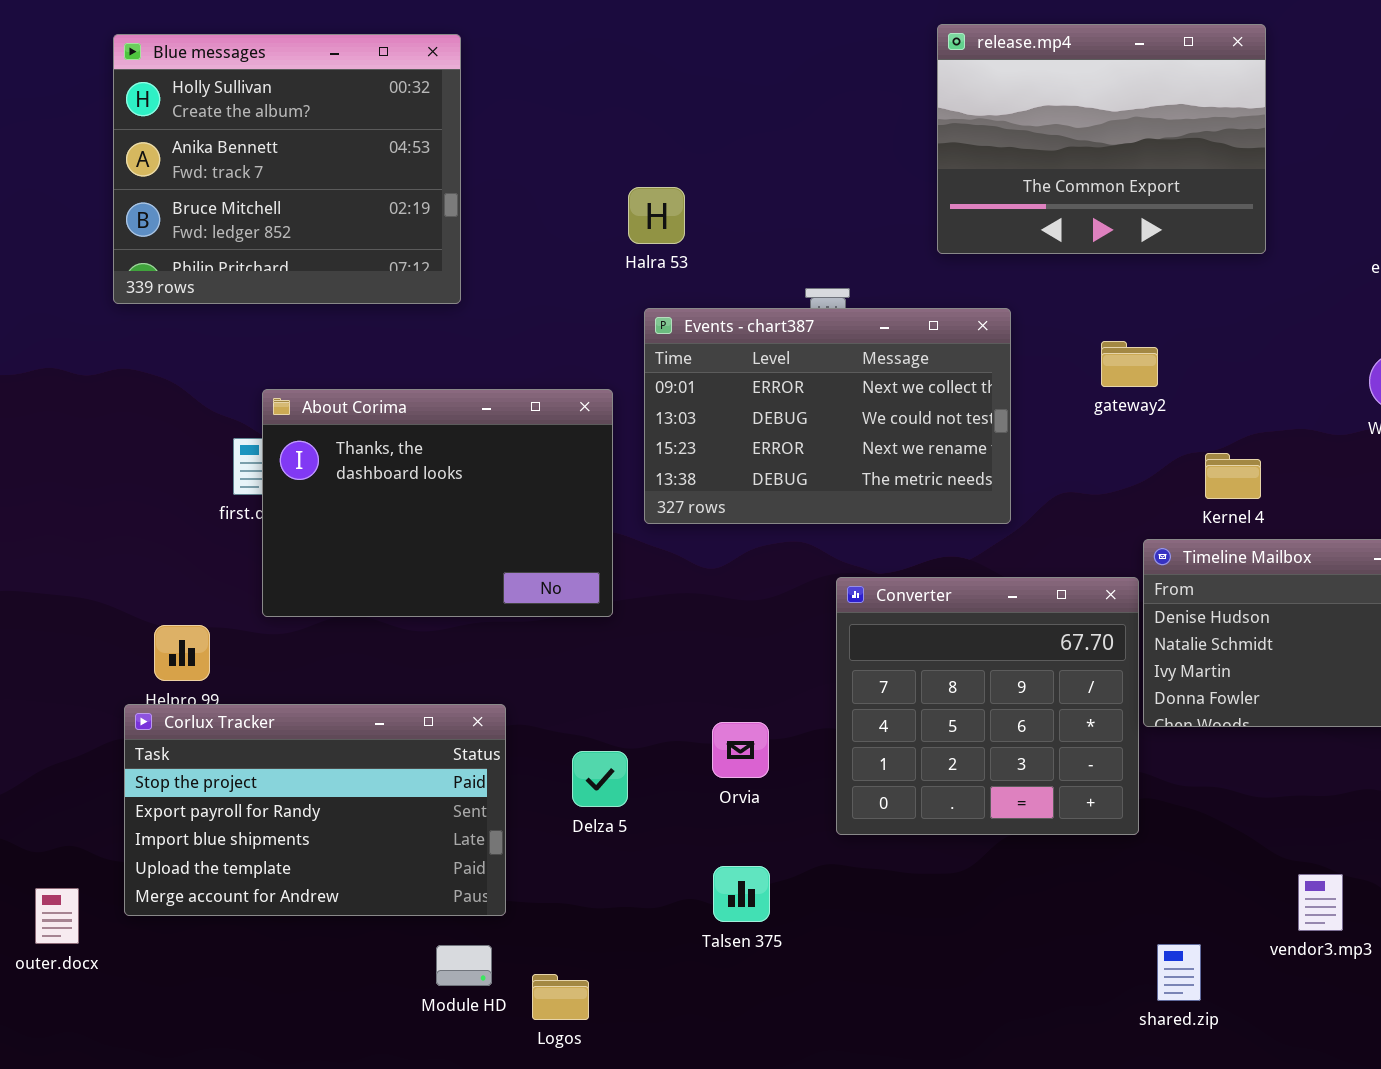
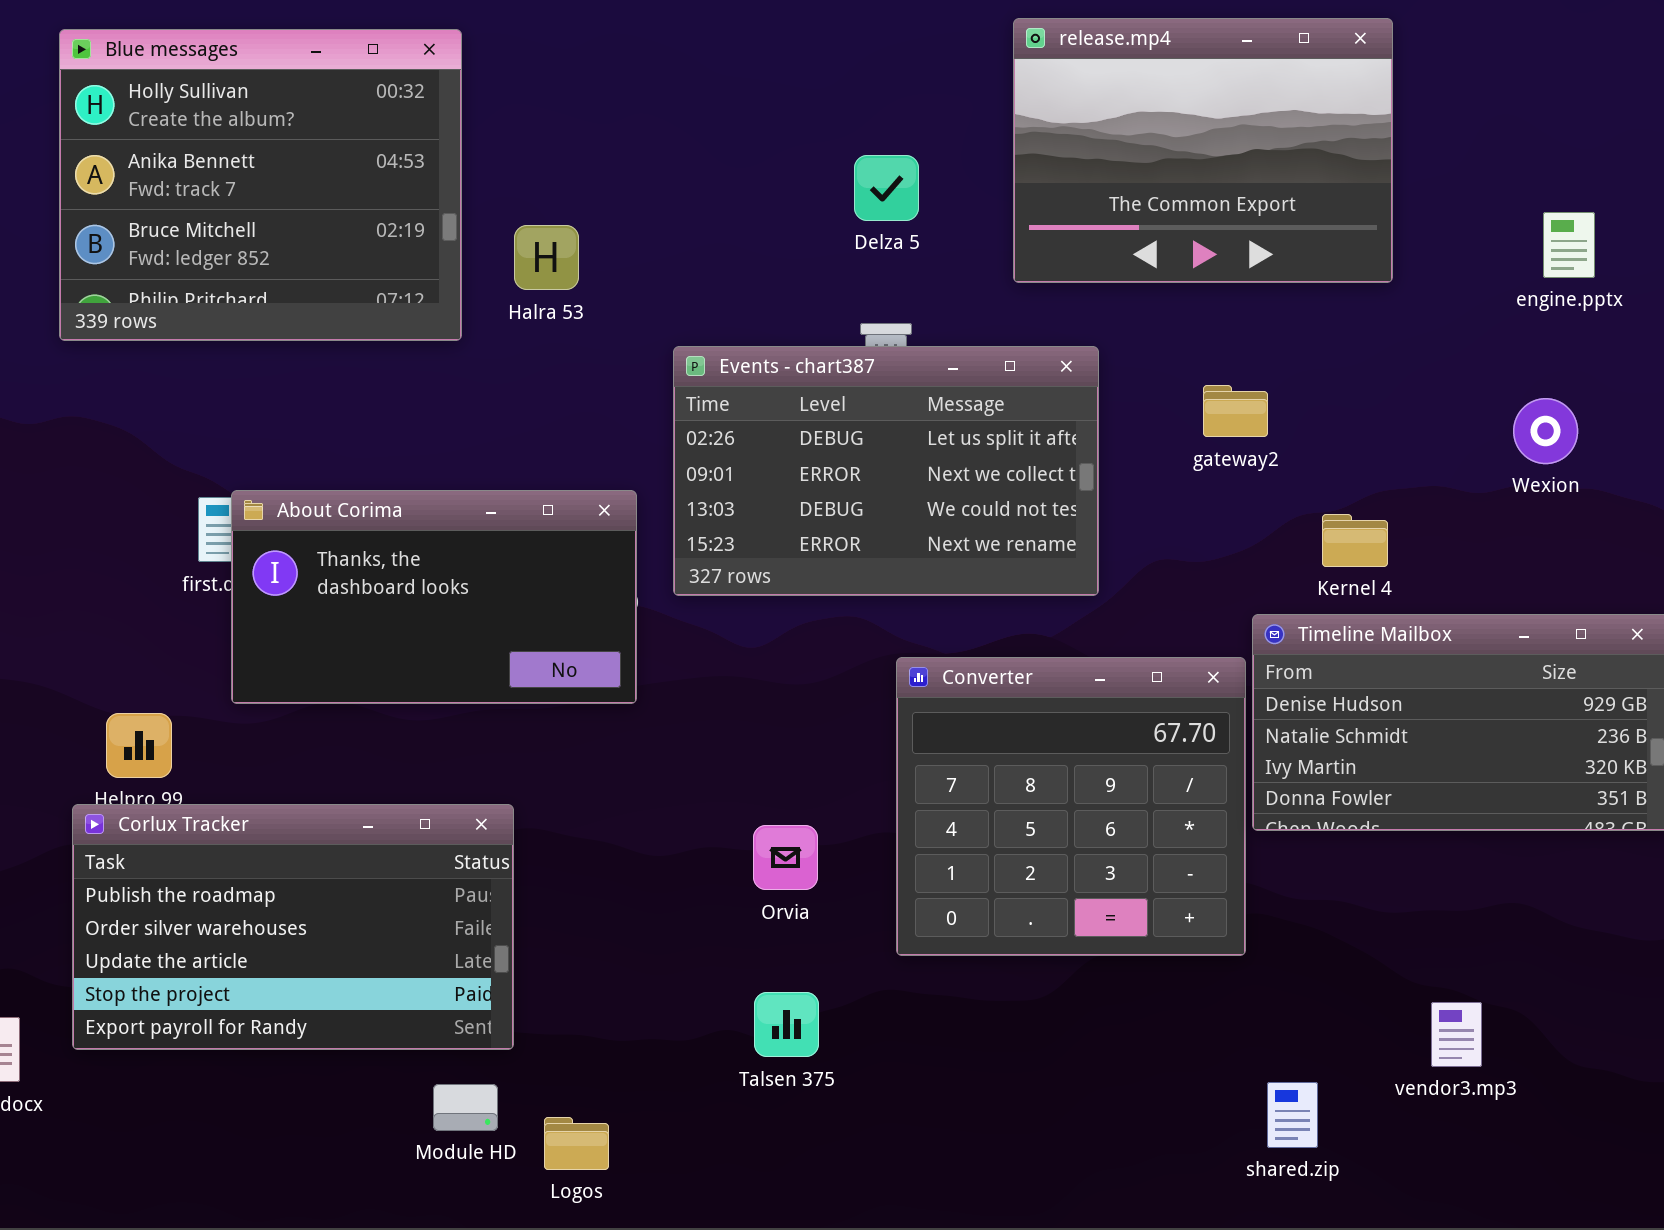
Halra 53: [628,187,685,244] -> [514,225,579,290], moved
Events - chart387: [644,308,1011,524] -> [673,346,1099,596], scrolled up 1 row
About Corima: [262,389,613,617] -> [231,490,637,704], resized
Corlux Tracker: [124,704,506,916] -> [72,804,514,1050], scrolled up 3 rows
Delza 5: [572,751,628,807] -> [854,155,919,221], moved

